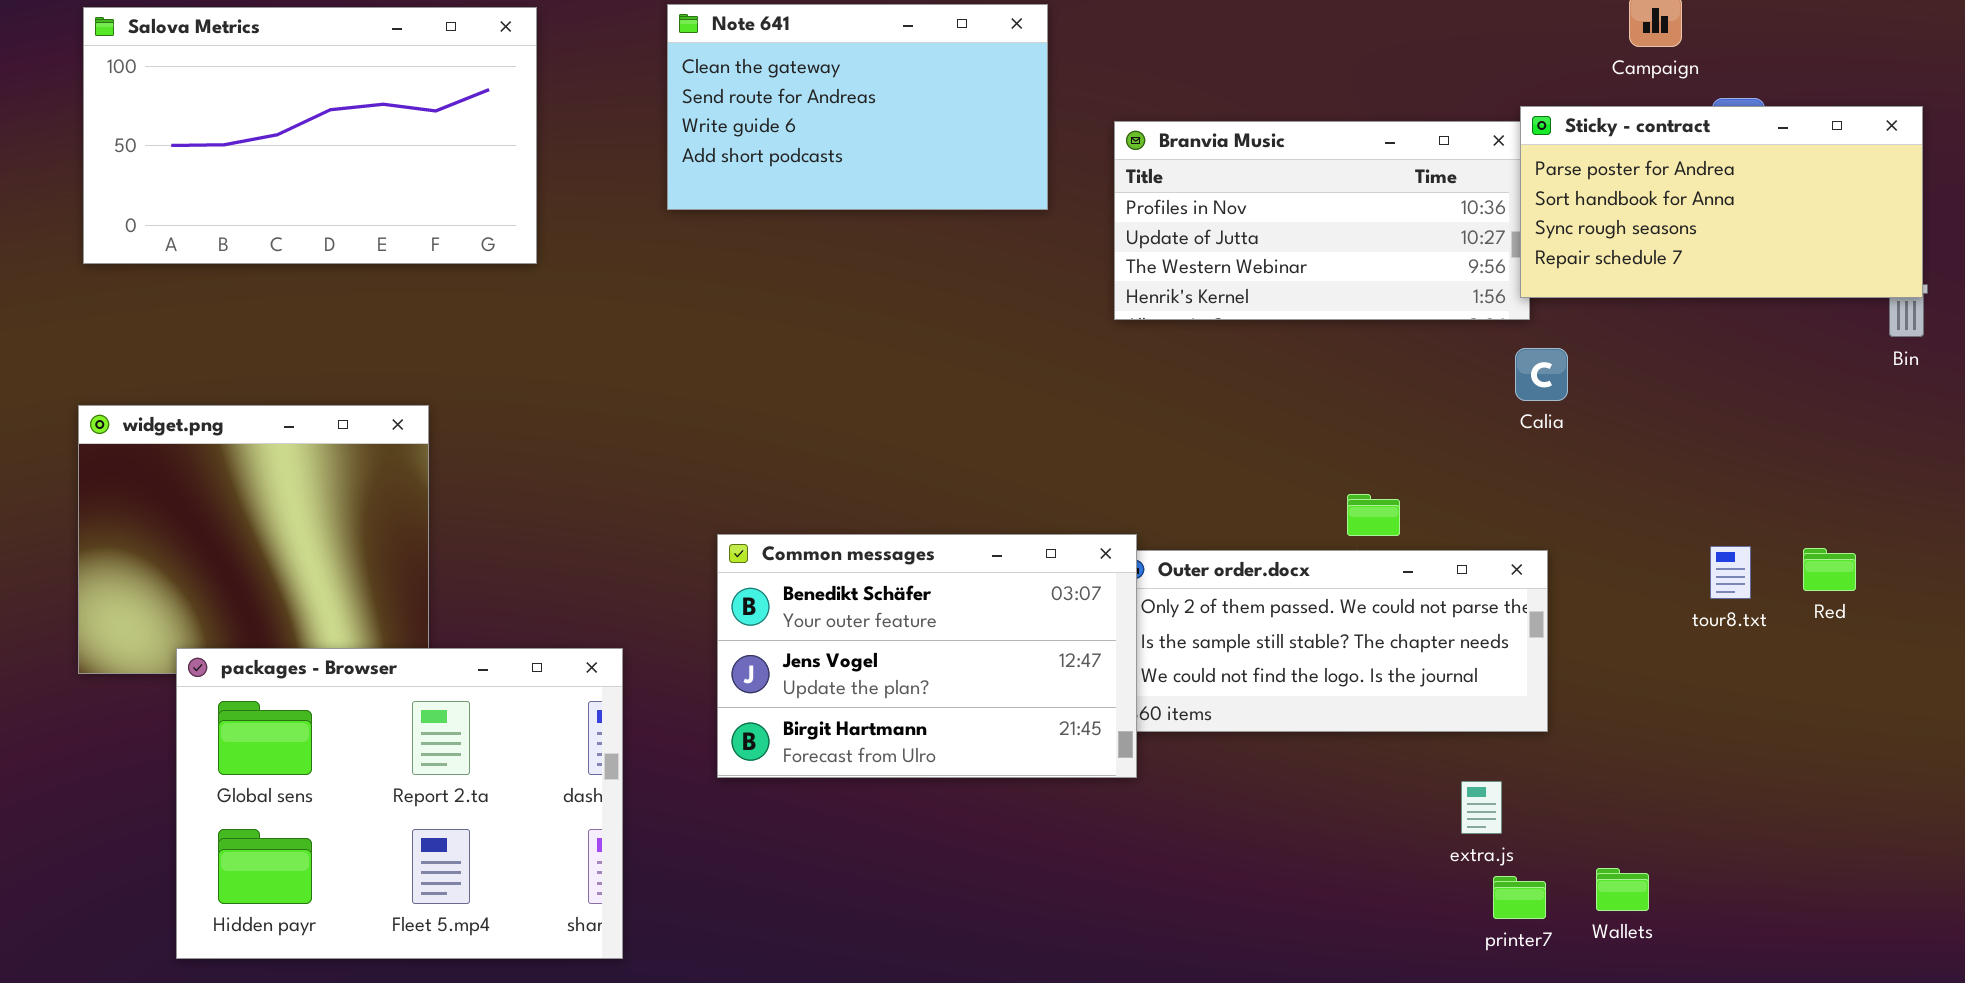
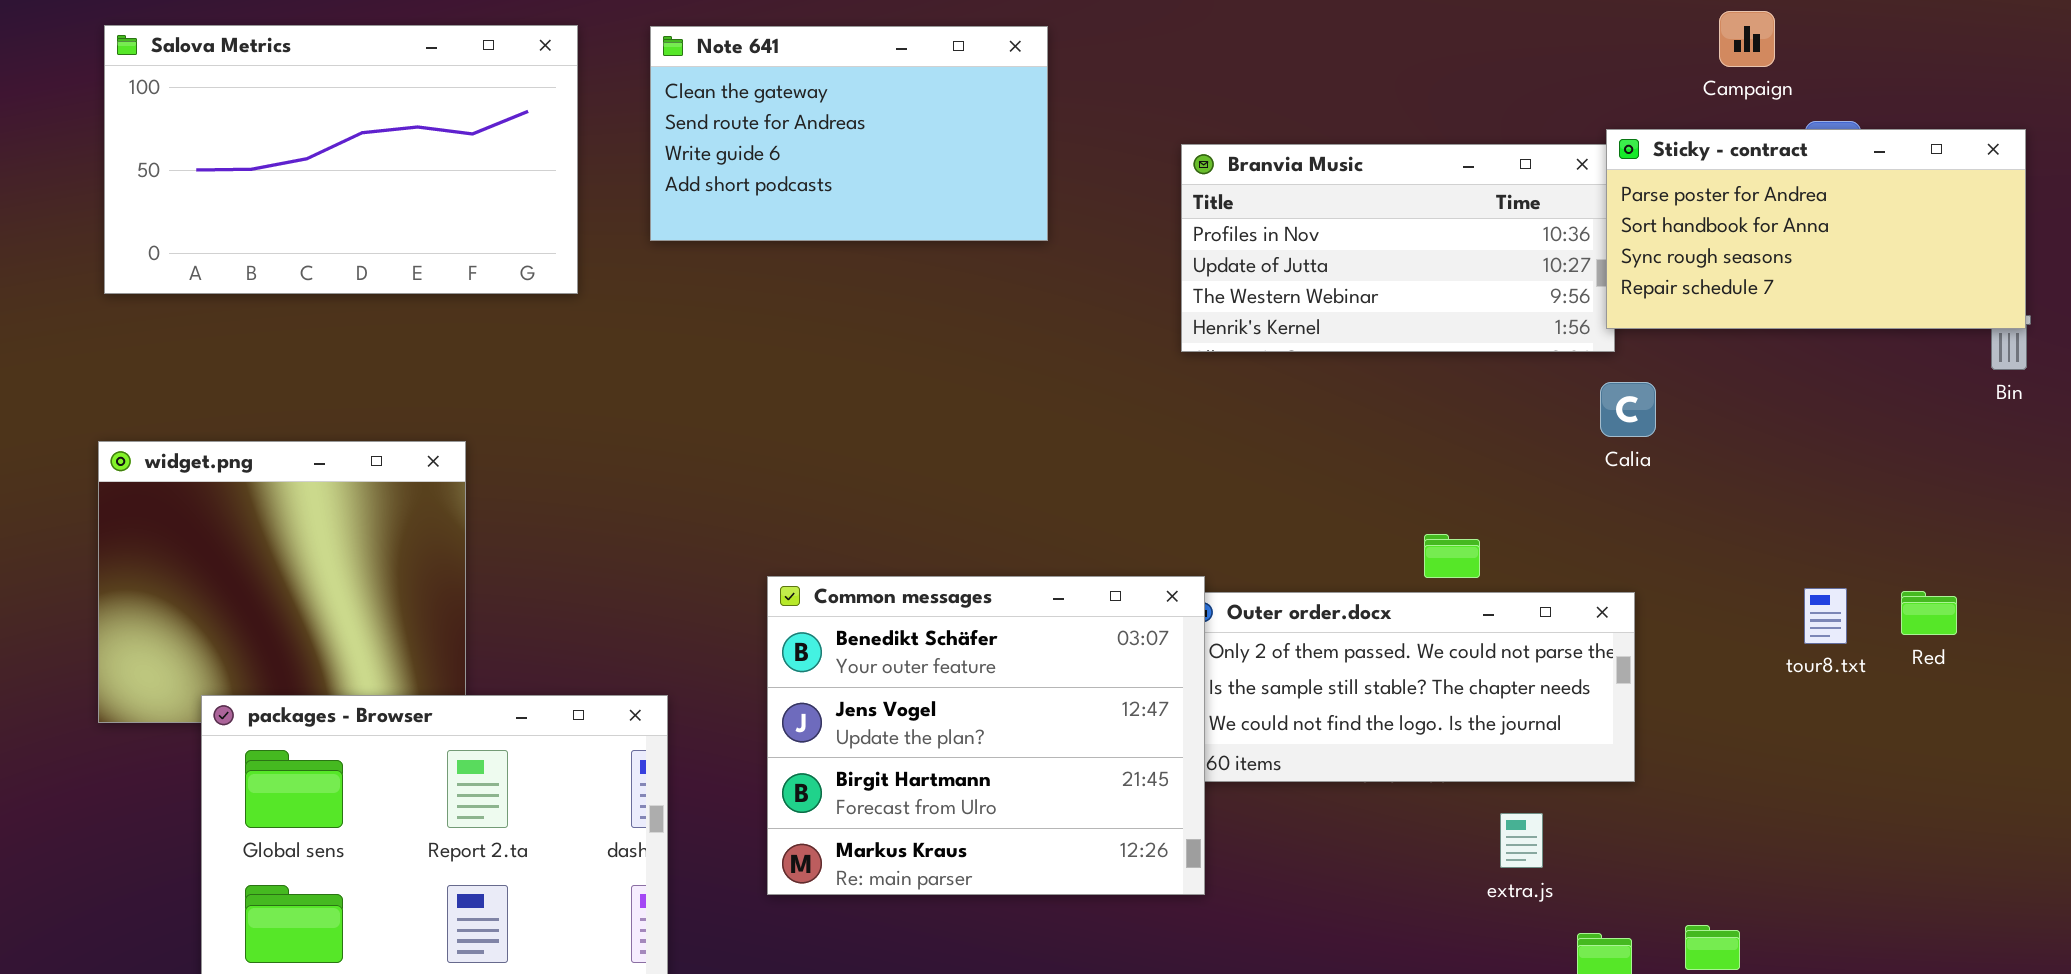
Note 641: [667,4,1048,210] -> [650,26,1048,241], moved
Common messages: [717,534,1137,778] -> [767,576,1205,895], resized
extra.js: [1461,781,1502,834] -> [1500,813,1543,868], moved

